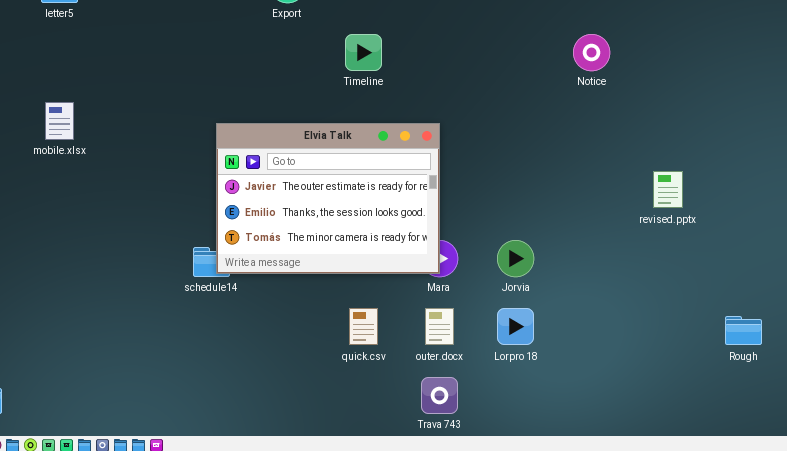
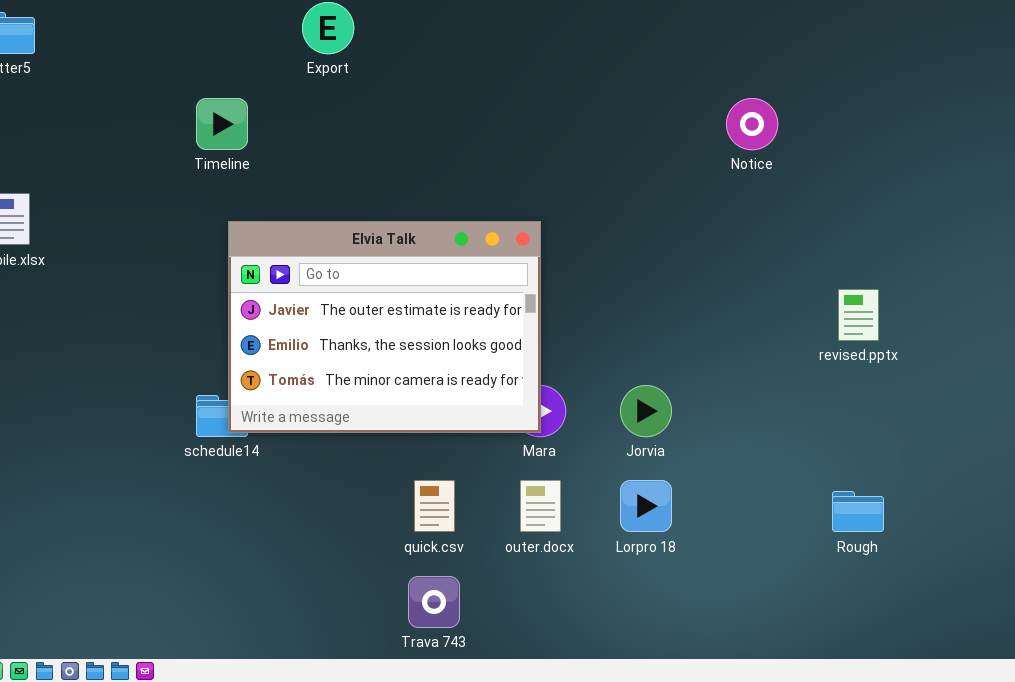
Timeline: [345,34,382,71] -> [196,98,248,150], moved
Rough: [725,316,762,345] -> [832,491,884,532], moved
Trava 743: [421,377,458,414] -> [408,576,460,628], moved

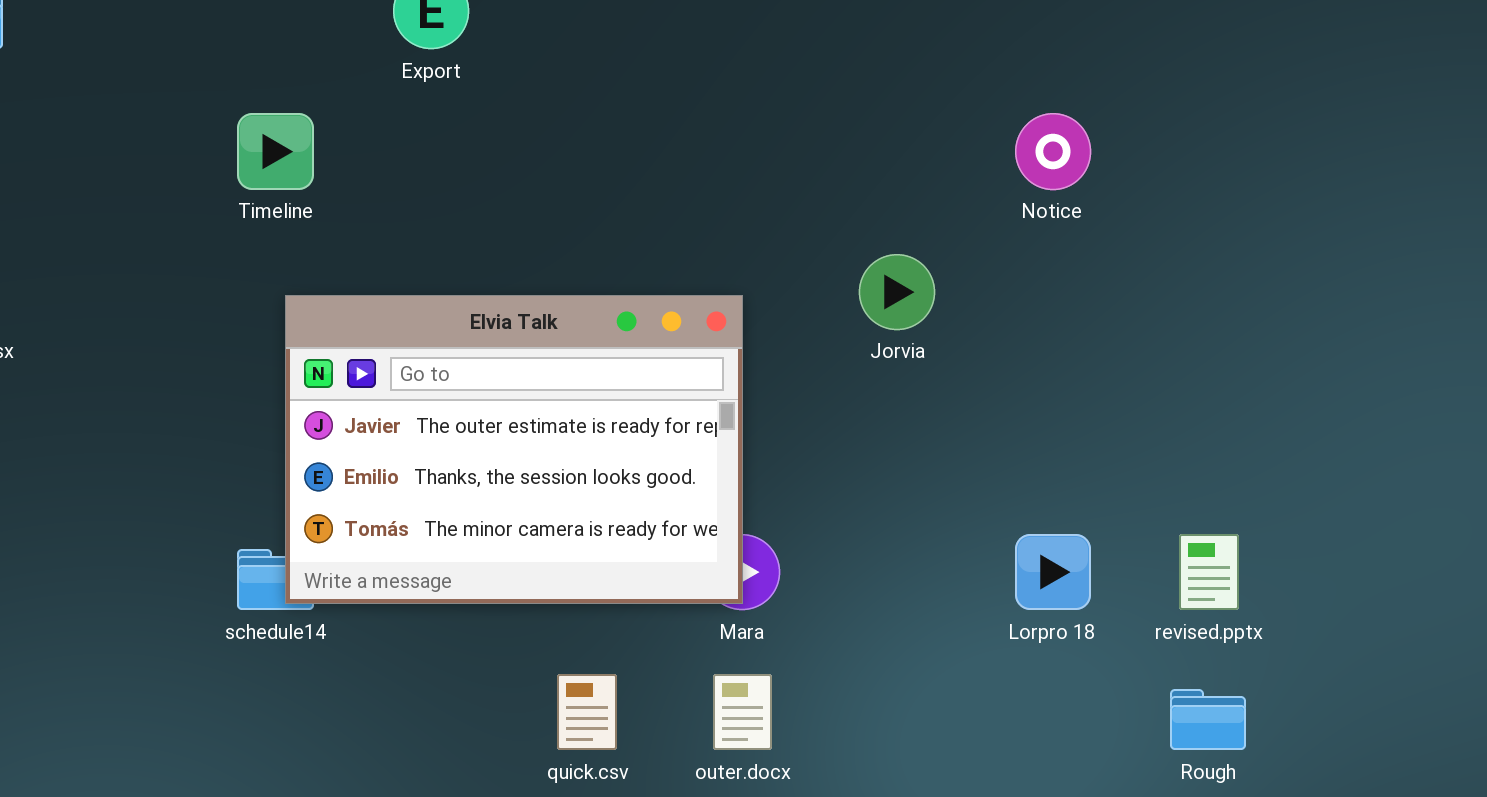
revised.pptx: [838,289,879,341] -> [1179,534,1239,610], moved
Jorvia: [620,385,672,437] -> [859,254,935,330], moved
Lorpro 18: [620,480,672,532] -> [1015,534,1091,610], moved

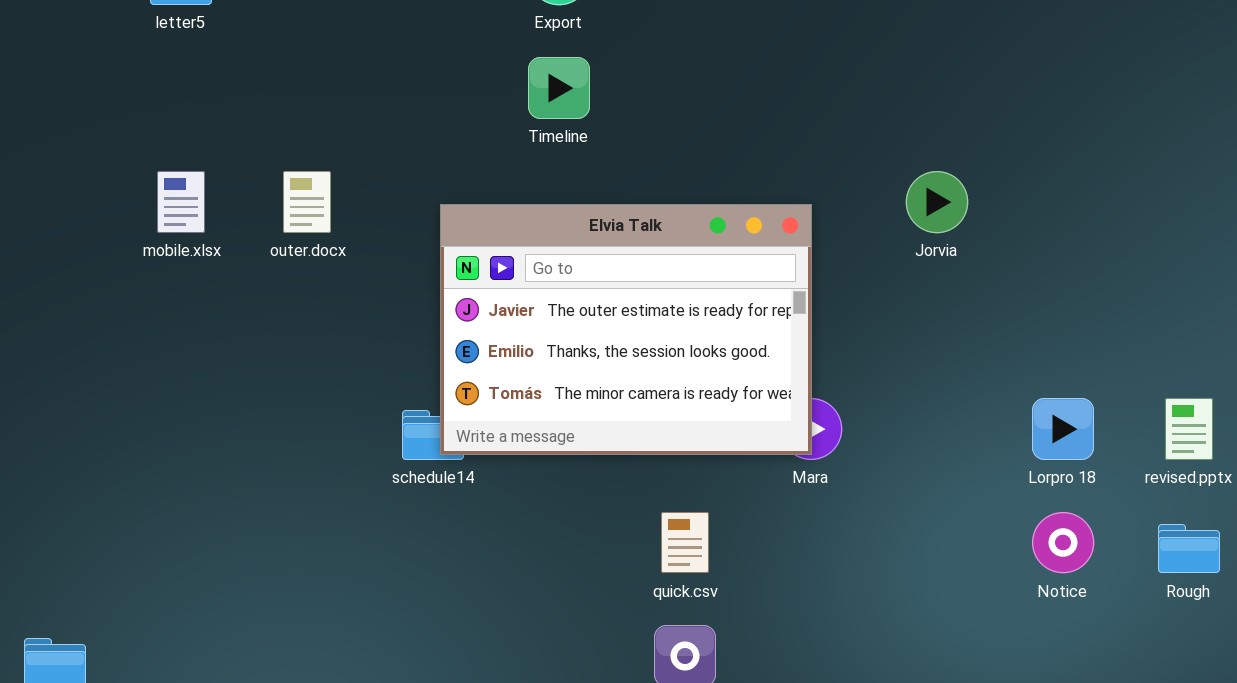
Timeline: [237,113,314,190] -> [528,57,590,119], moved
Notice: [1015,113,1091,190] -> [1032,512,1094,573], moved
outer.docx: [713,674,772,750] -> [283,171,331,233], moved

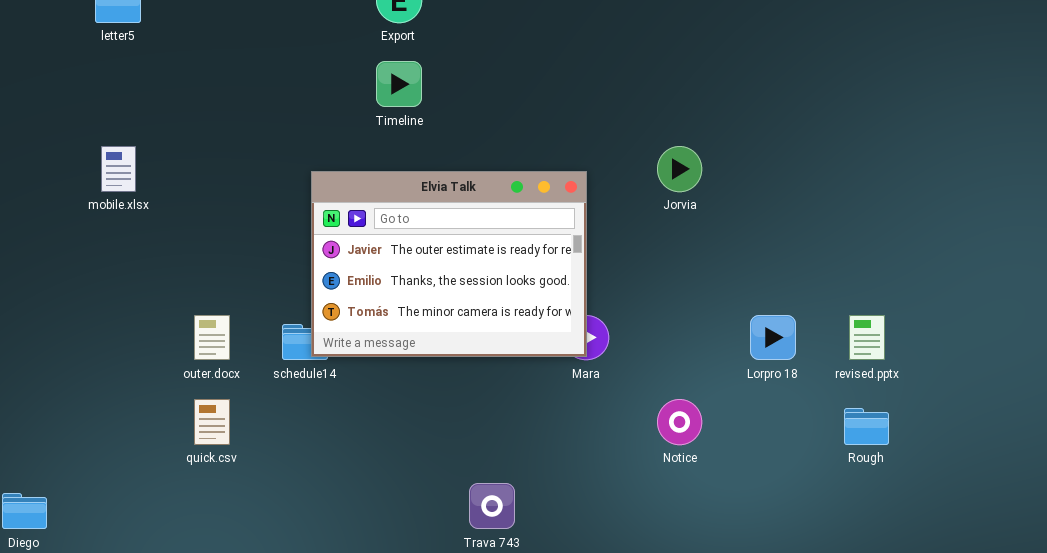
outer.docx: [283,171,331,233] -> [194,315,230,360], moved
quick.csv: [661,512,709,573] -> [194,399,230,445], moved
Notice: [1032,512,1094,573] -> [657,399,702,445], moved

